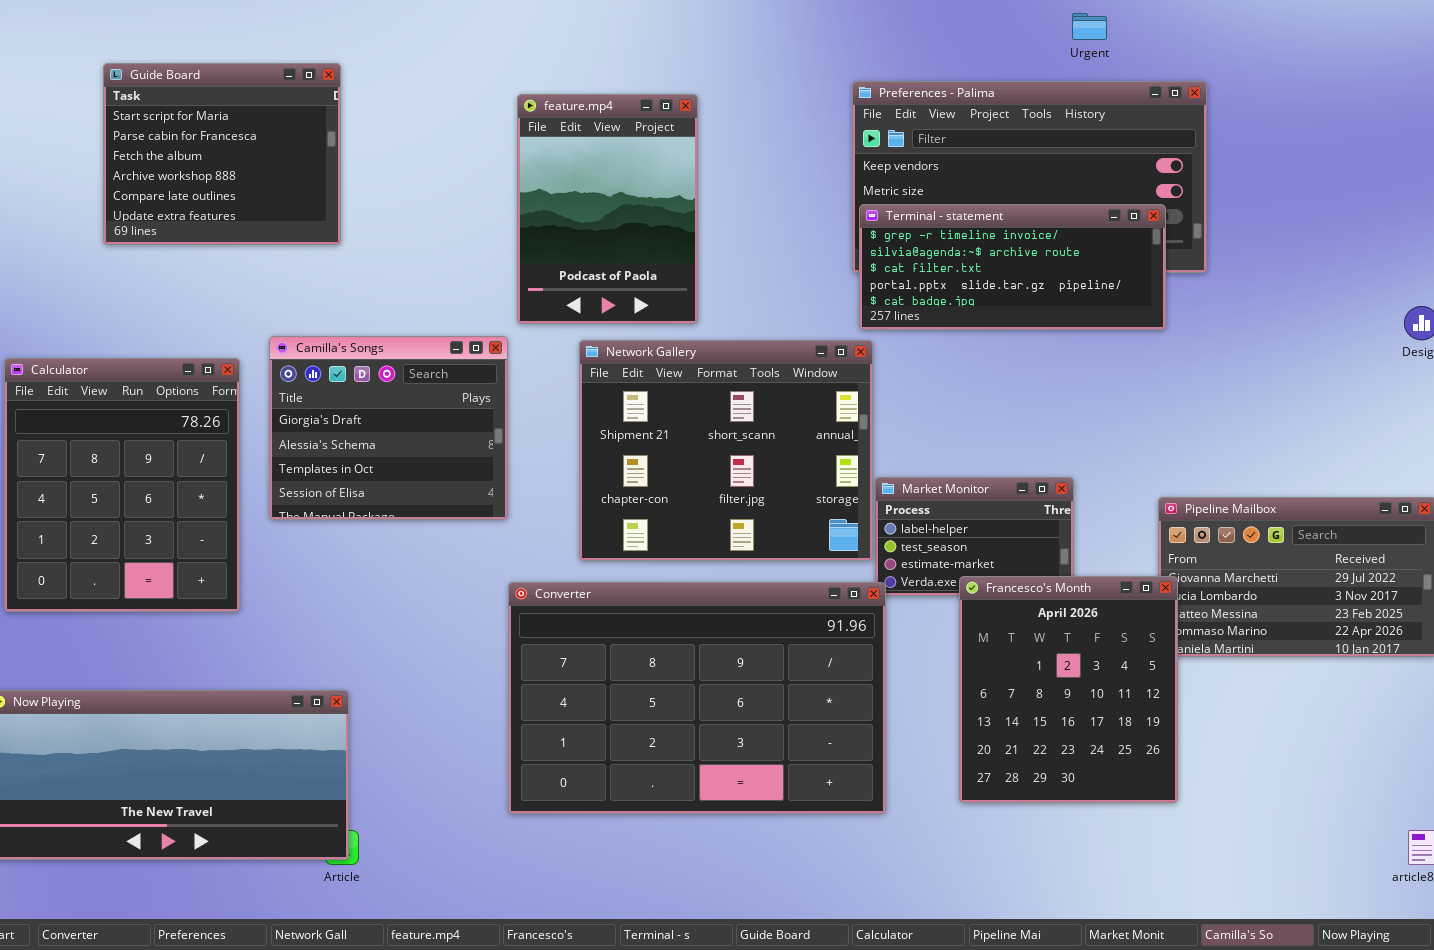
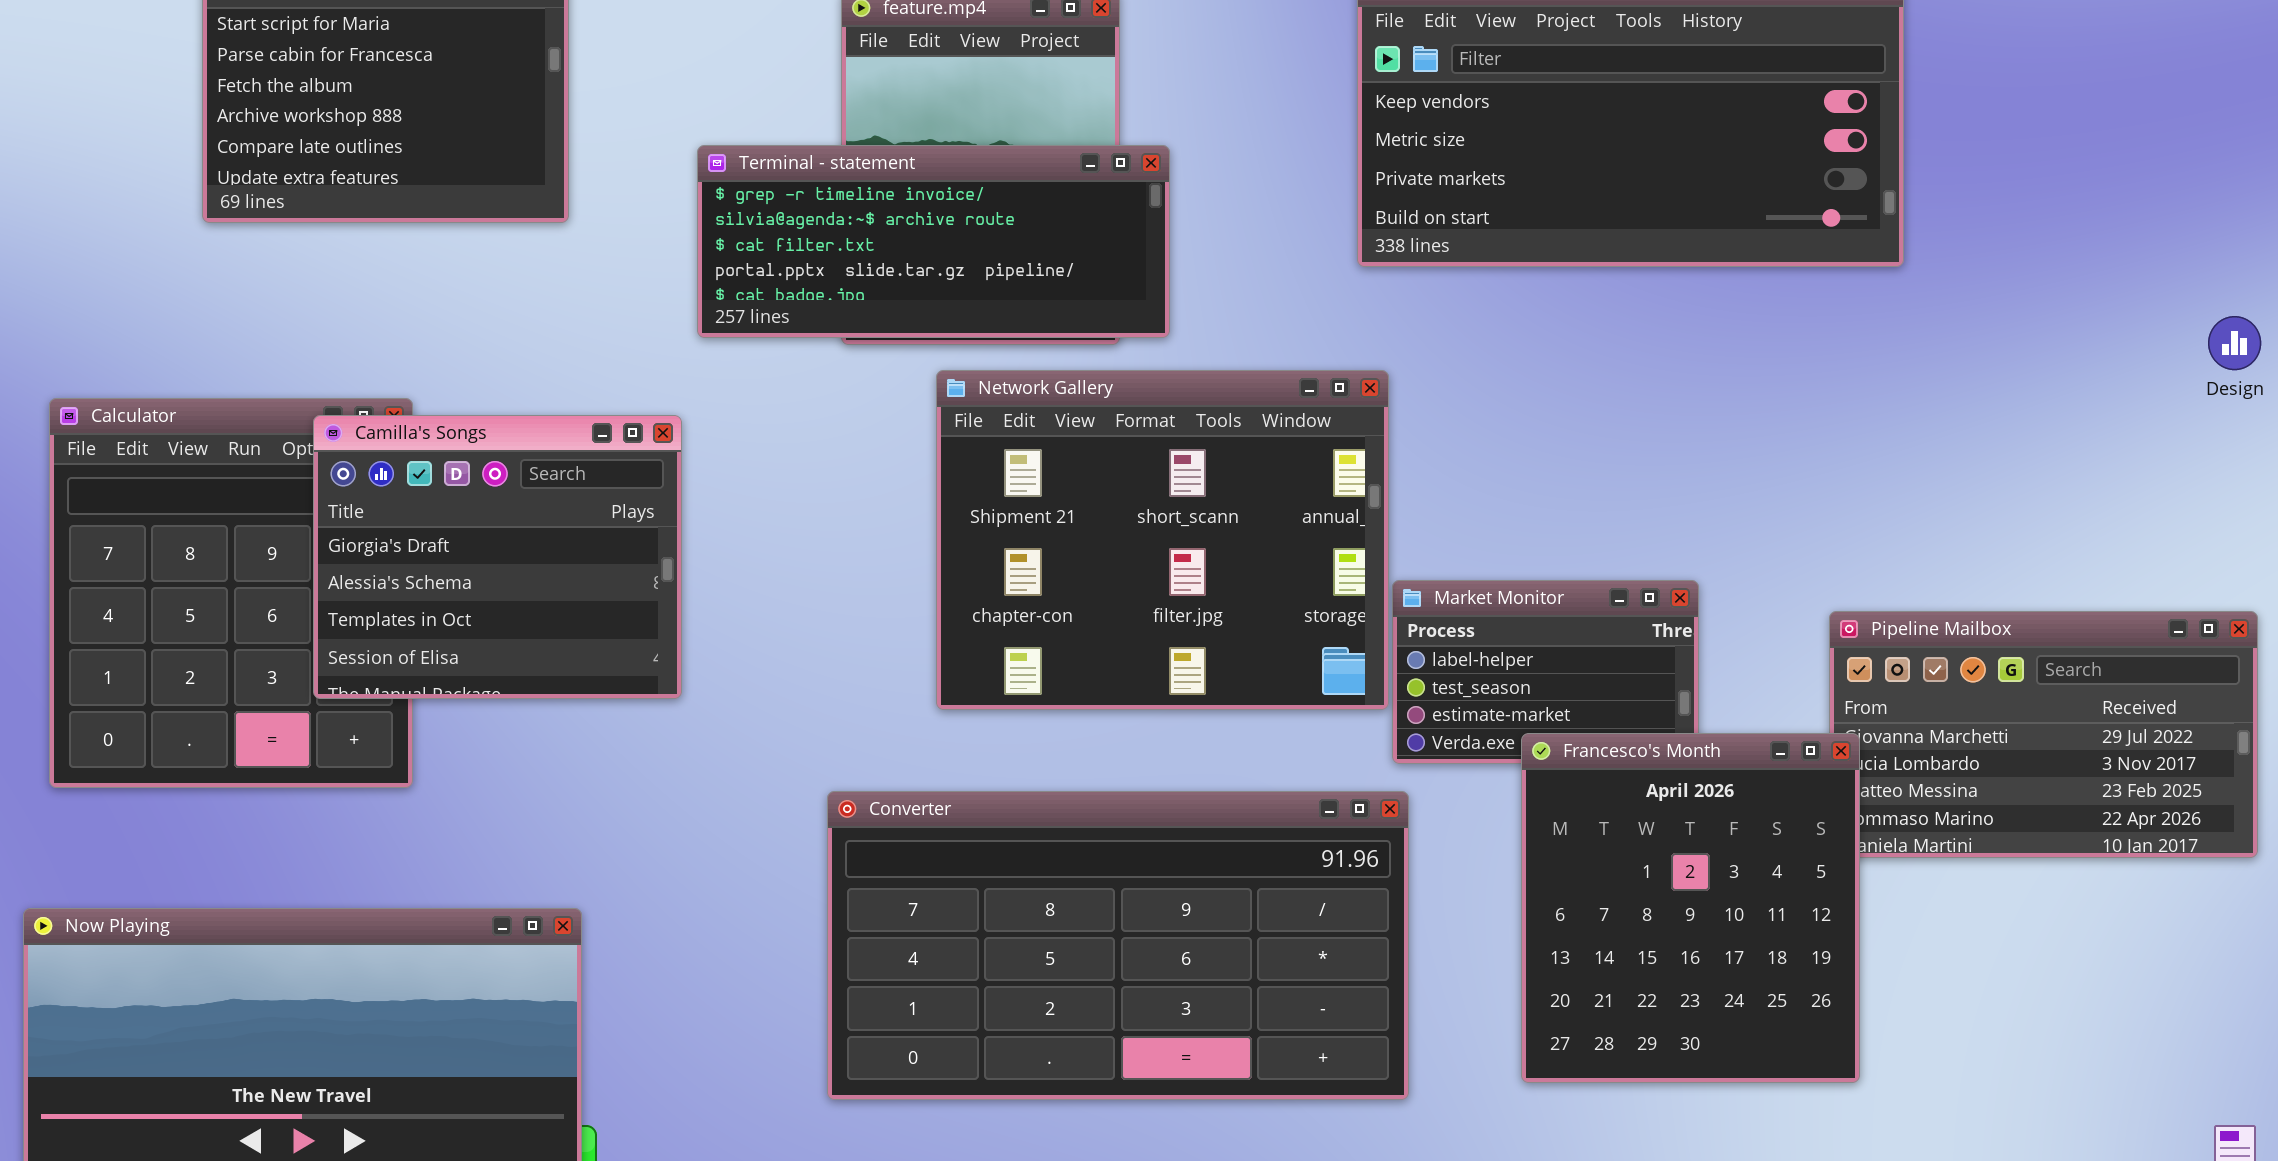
Terminal - statement: [859,204,1166,330] -> [697,145,1170,338], moved
Camilla's Songs: [269,336,508,520] -> [313,415,682,699], moved
Converter: [508,582,886,814] -> [827,791,1409,1100], resized

